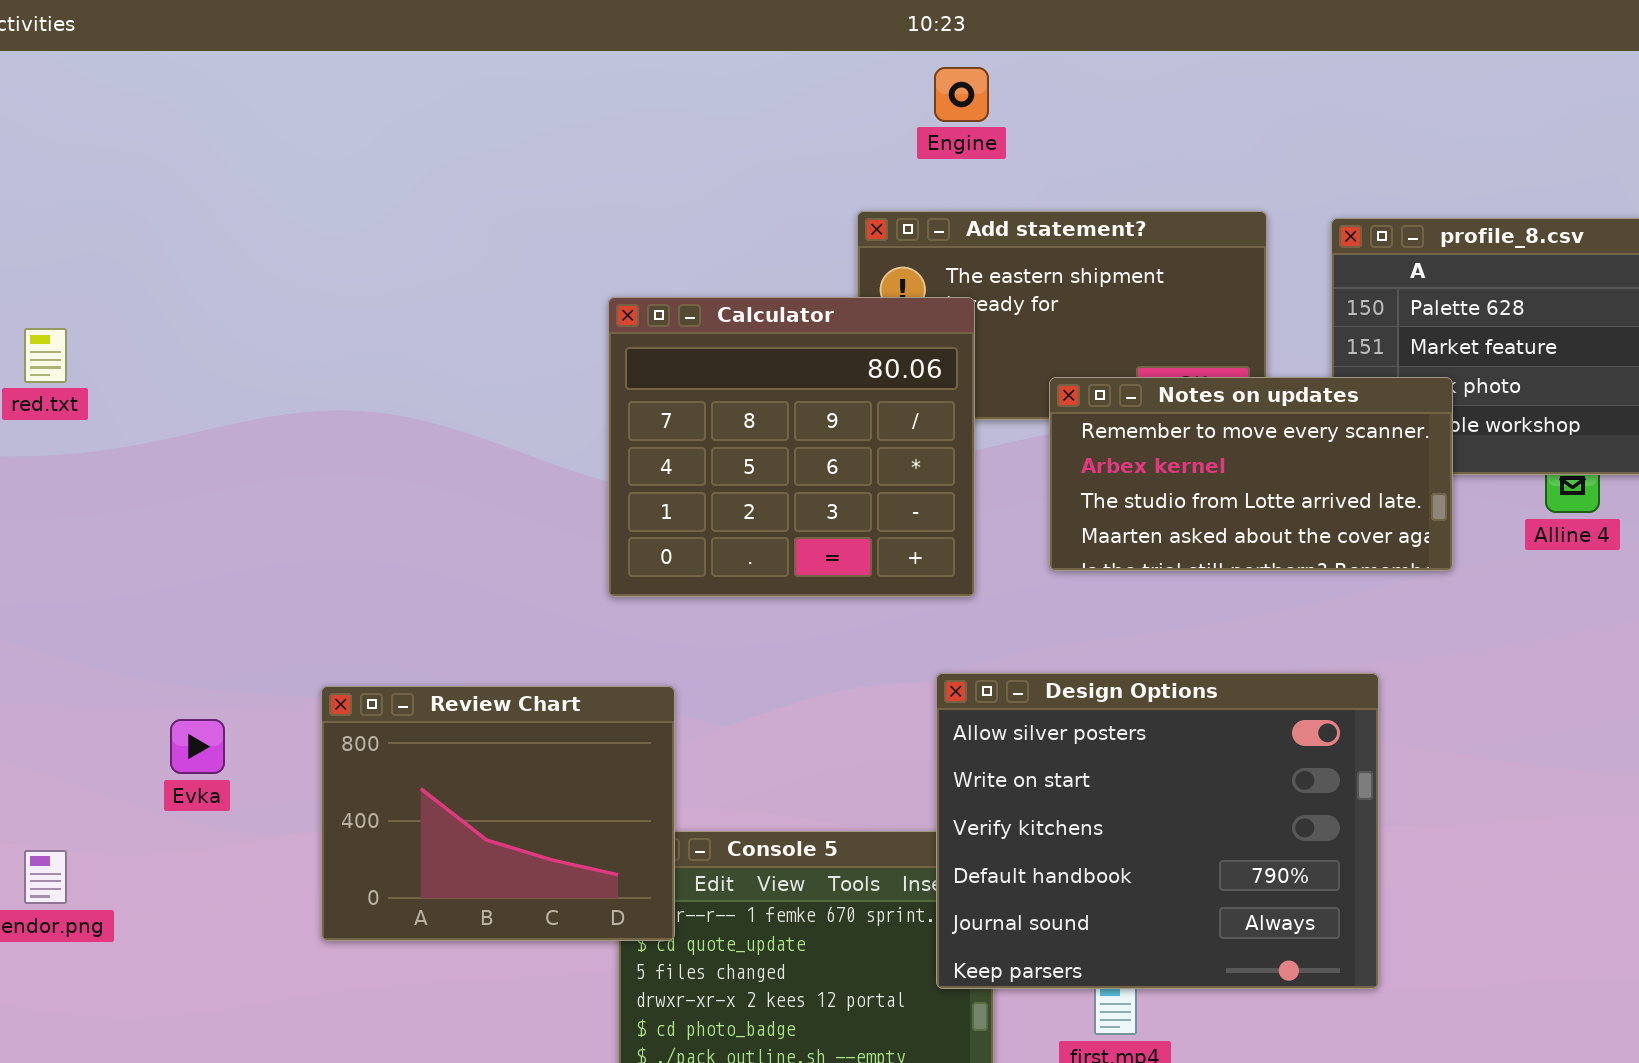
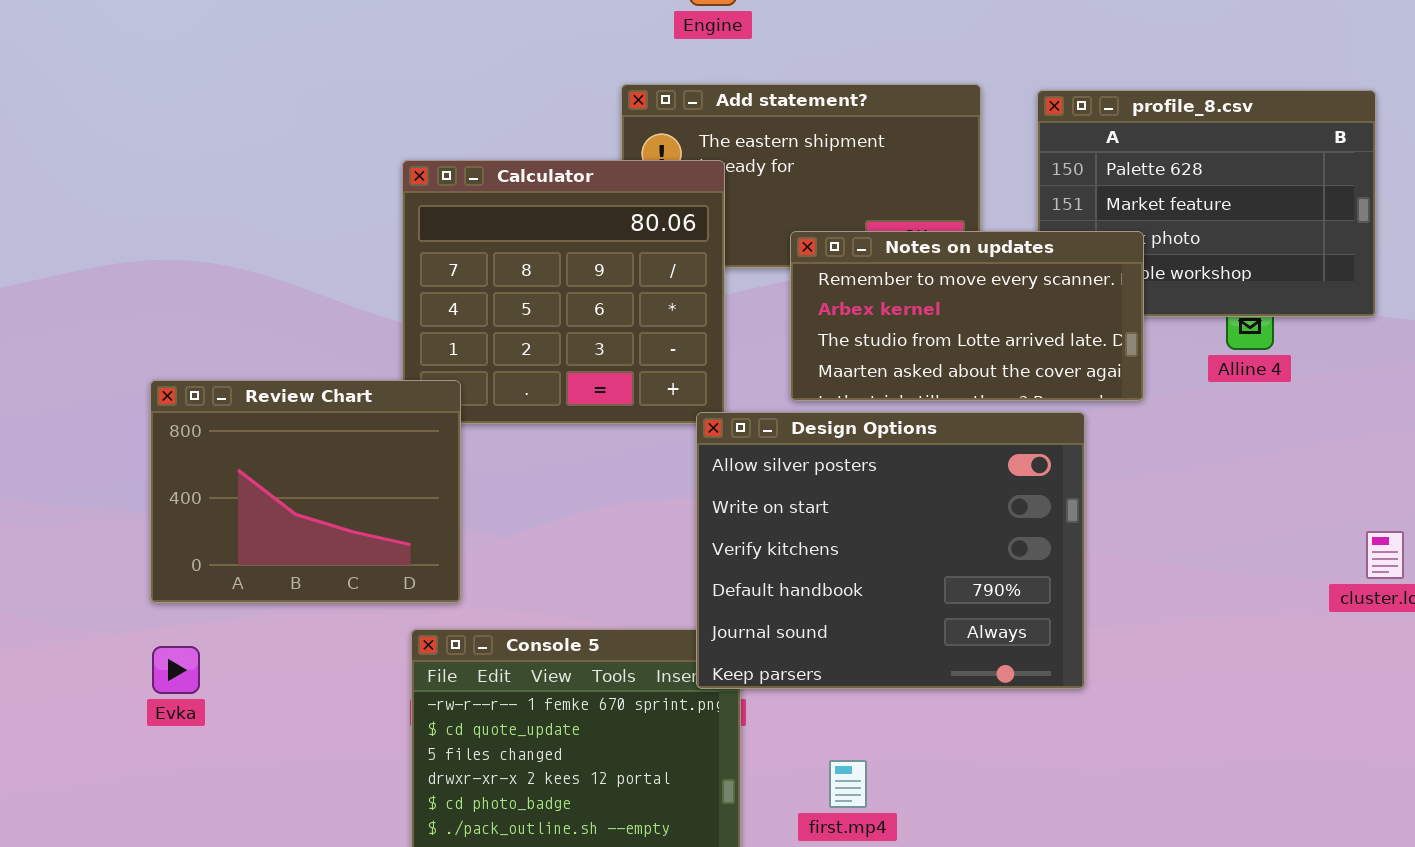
Design Options: [936,673,1379,989] -> [696,412,1085,689], moved
Review Chart: [321,686,675,941] -> [150,380,461,603], moved
Evka: [170,719,225,774] -> [152,646,200,694], moved

